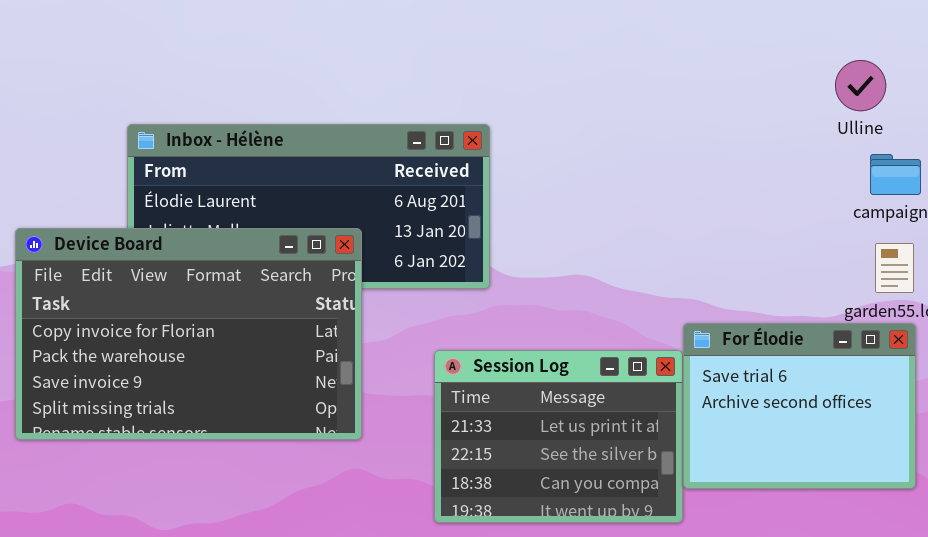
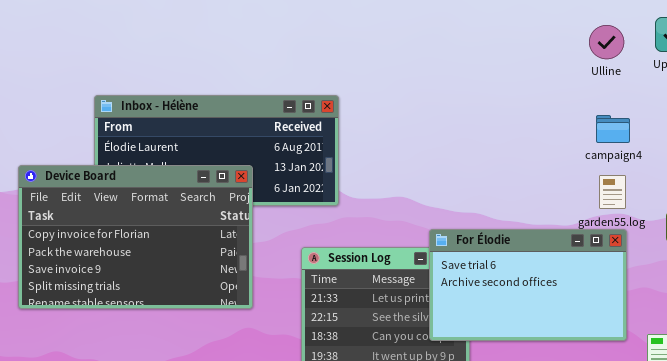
Ulline: [835,60,886,111] -> [589,25,624,59], moved
For Élodie: [683,323,916,489] -> [429,229,627,341], resized

